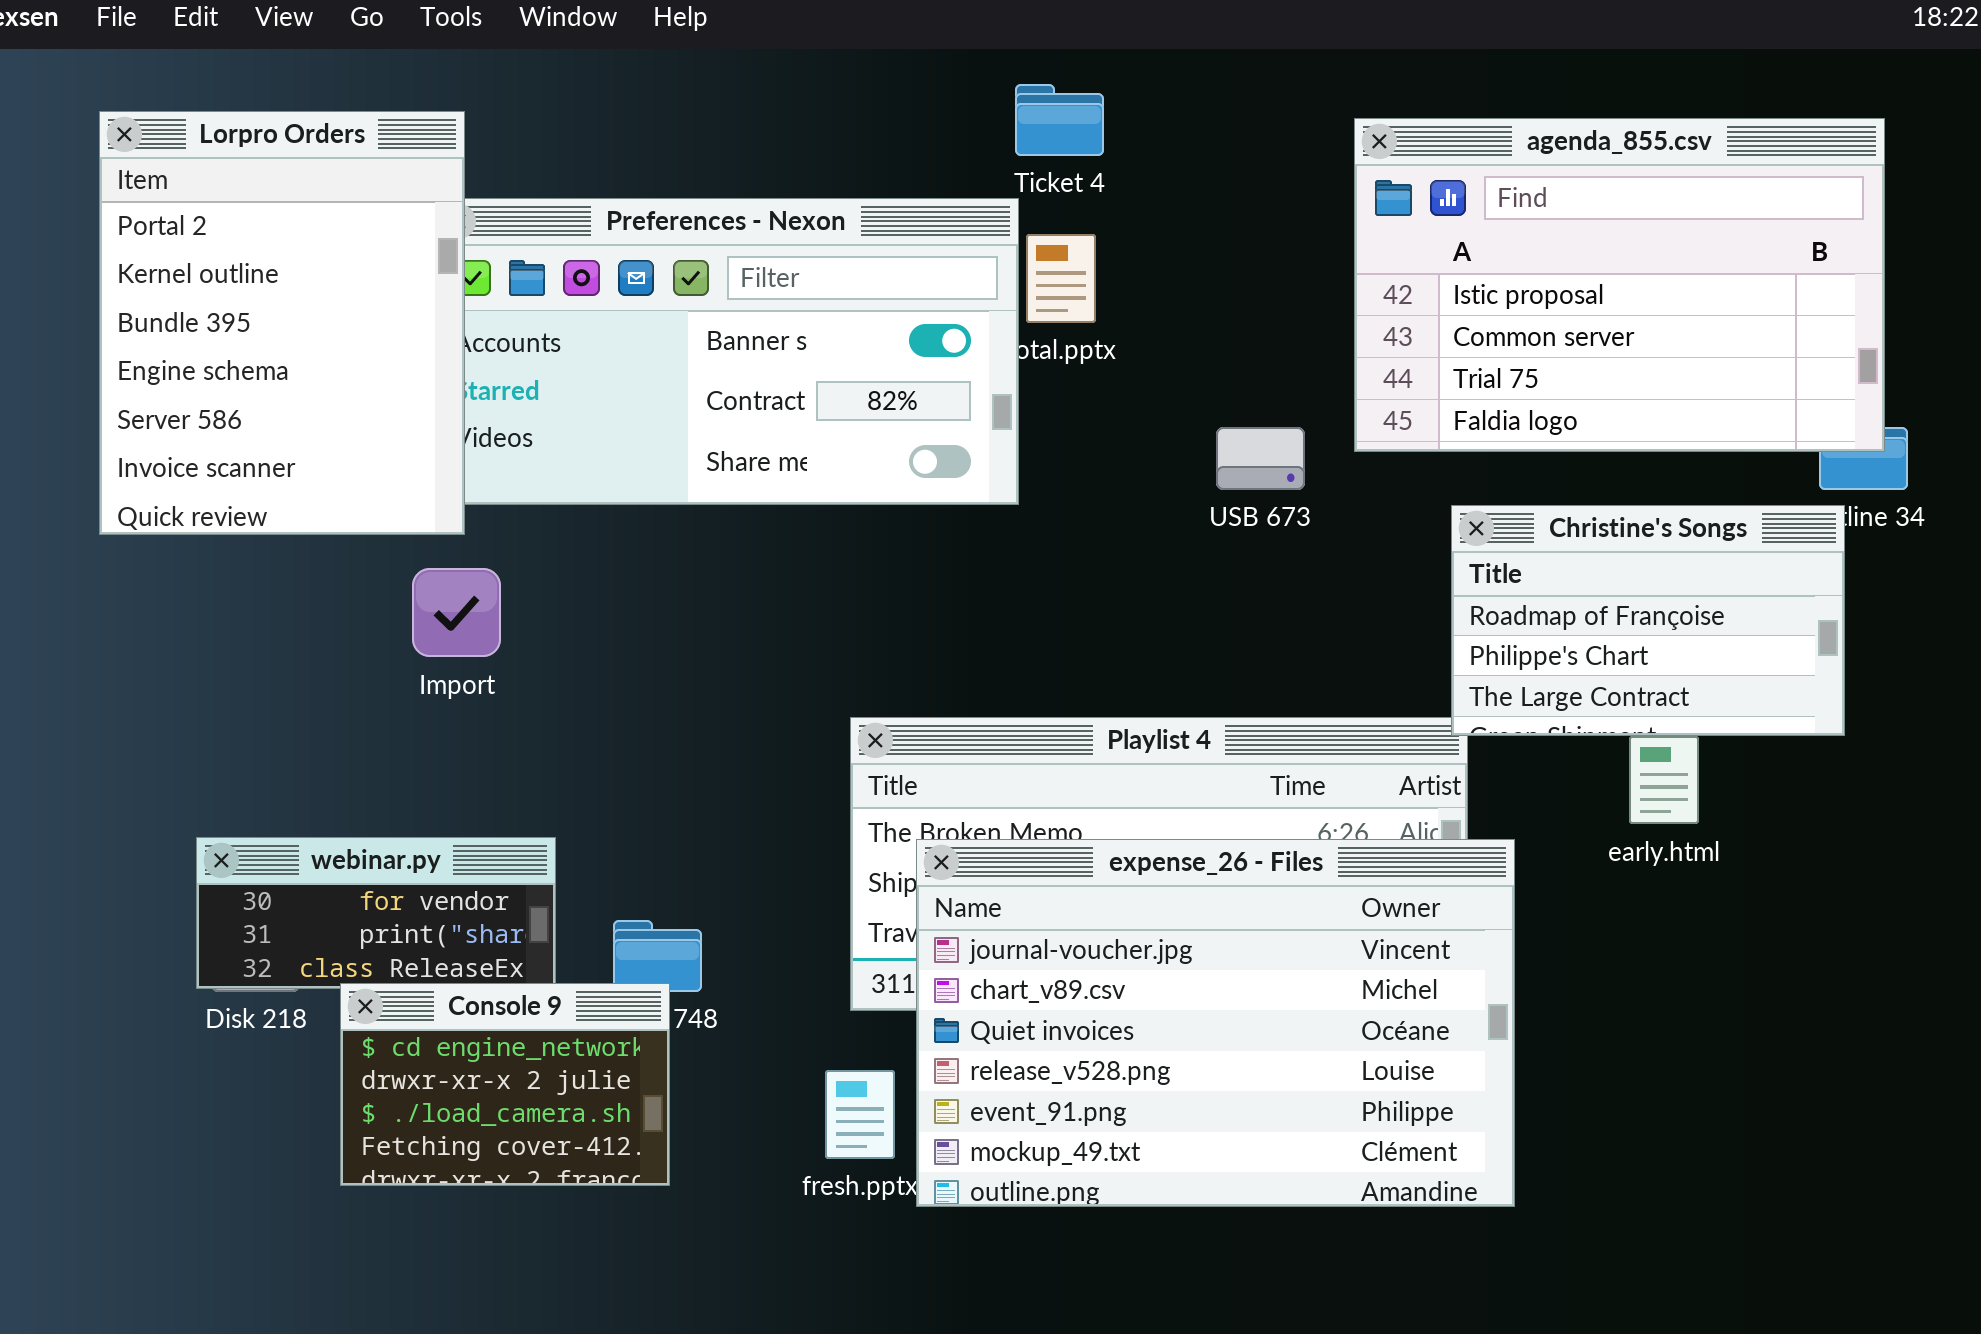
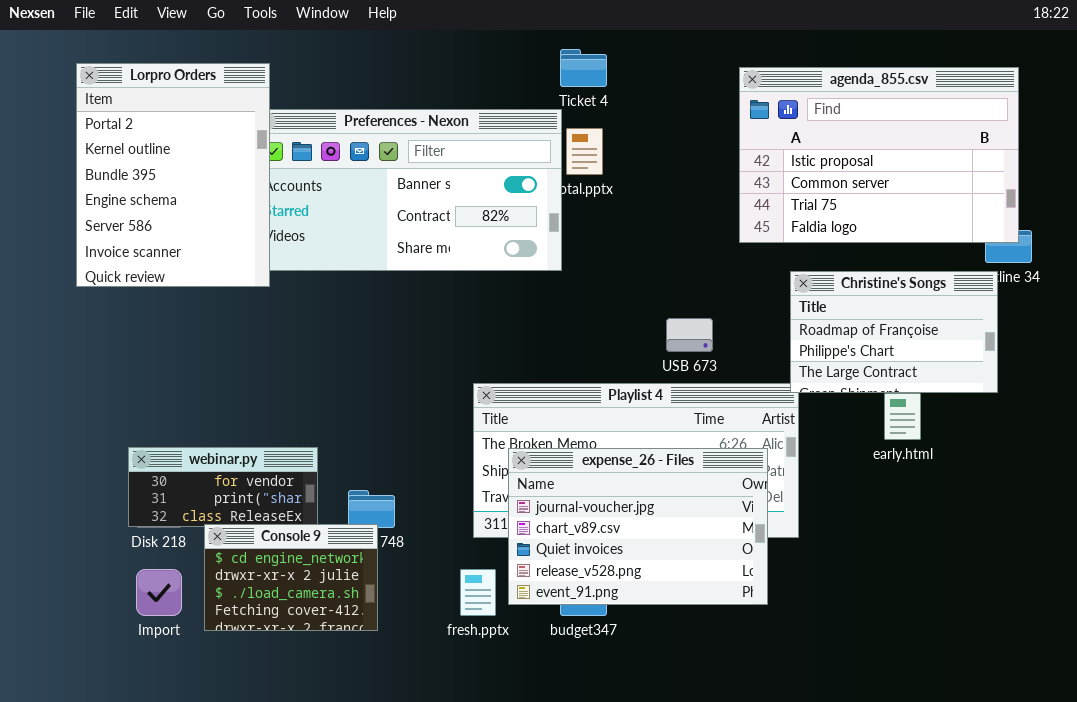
USB 673: [1216,427,1305,490] -> [666,318,713,352], moved
Import: [412,568,501,657] -> [136,569,182,616], moved
expense_26 - Files: [916,839,1515,1207] -> [508,448,768,605], resized

